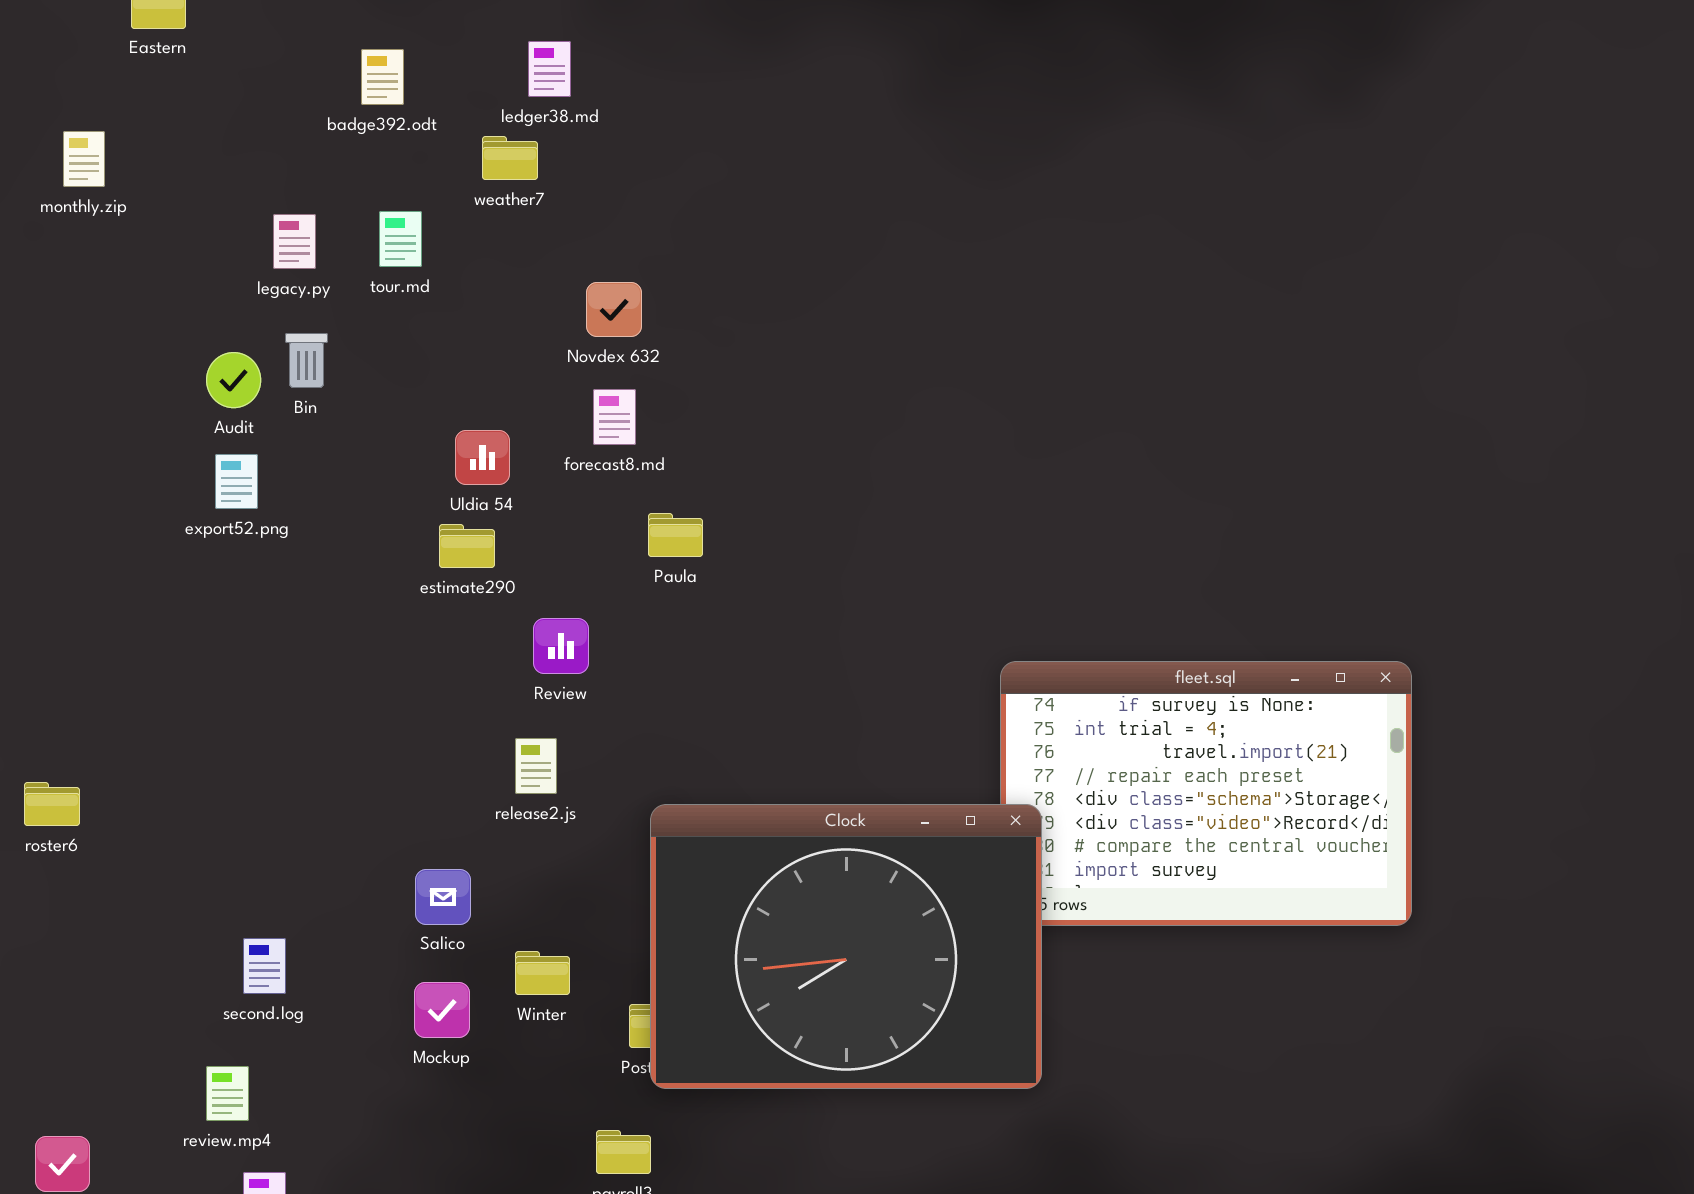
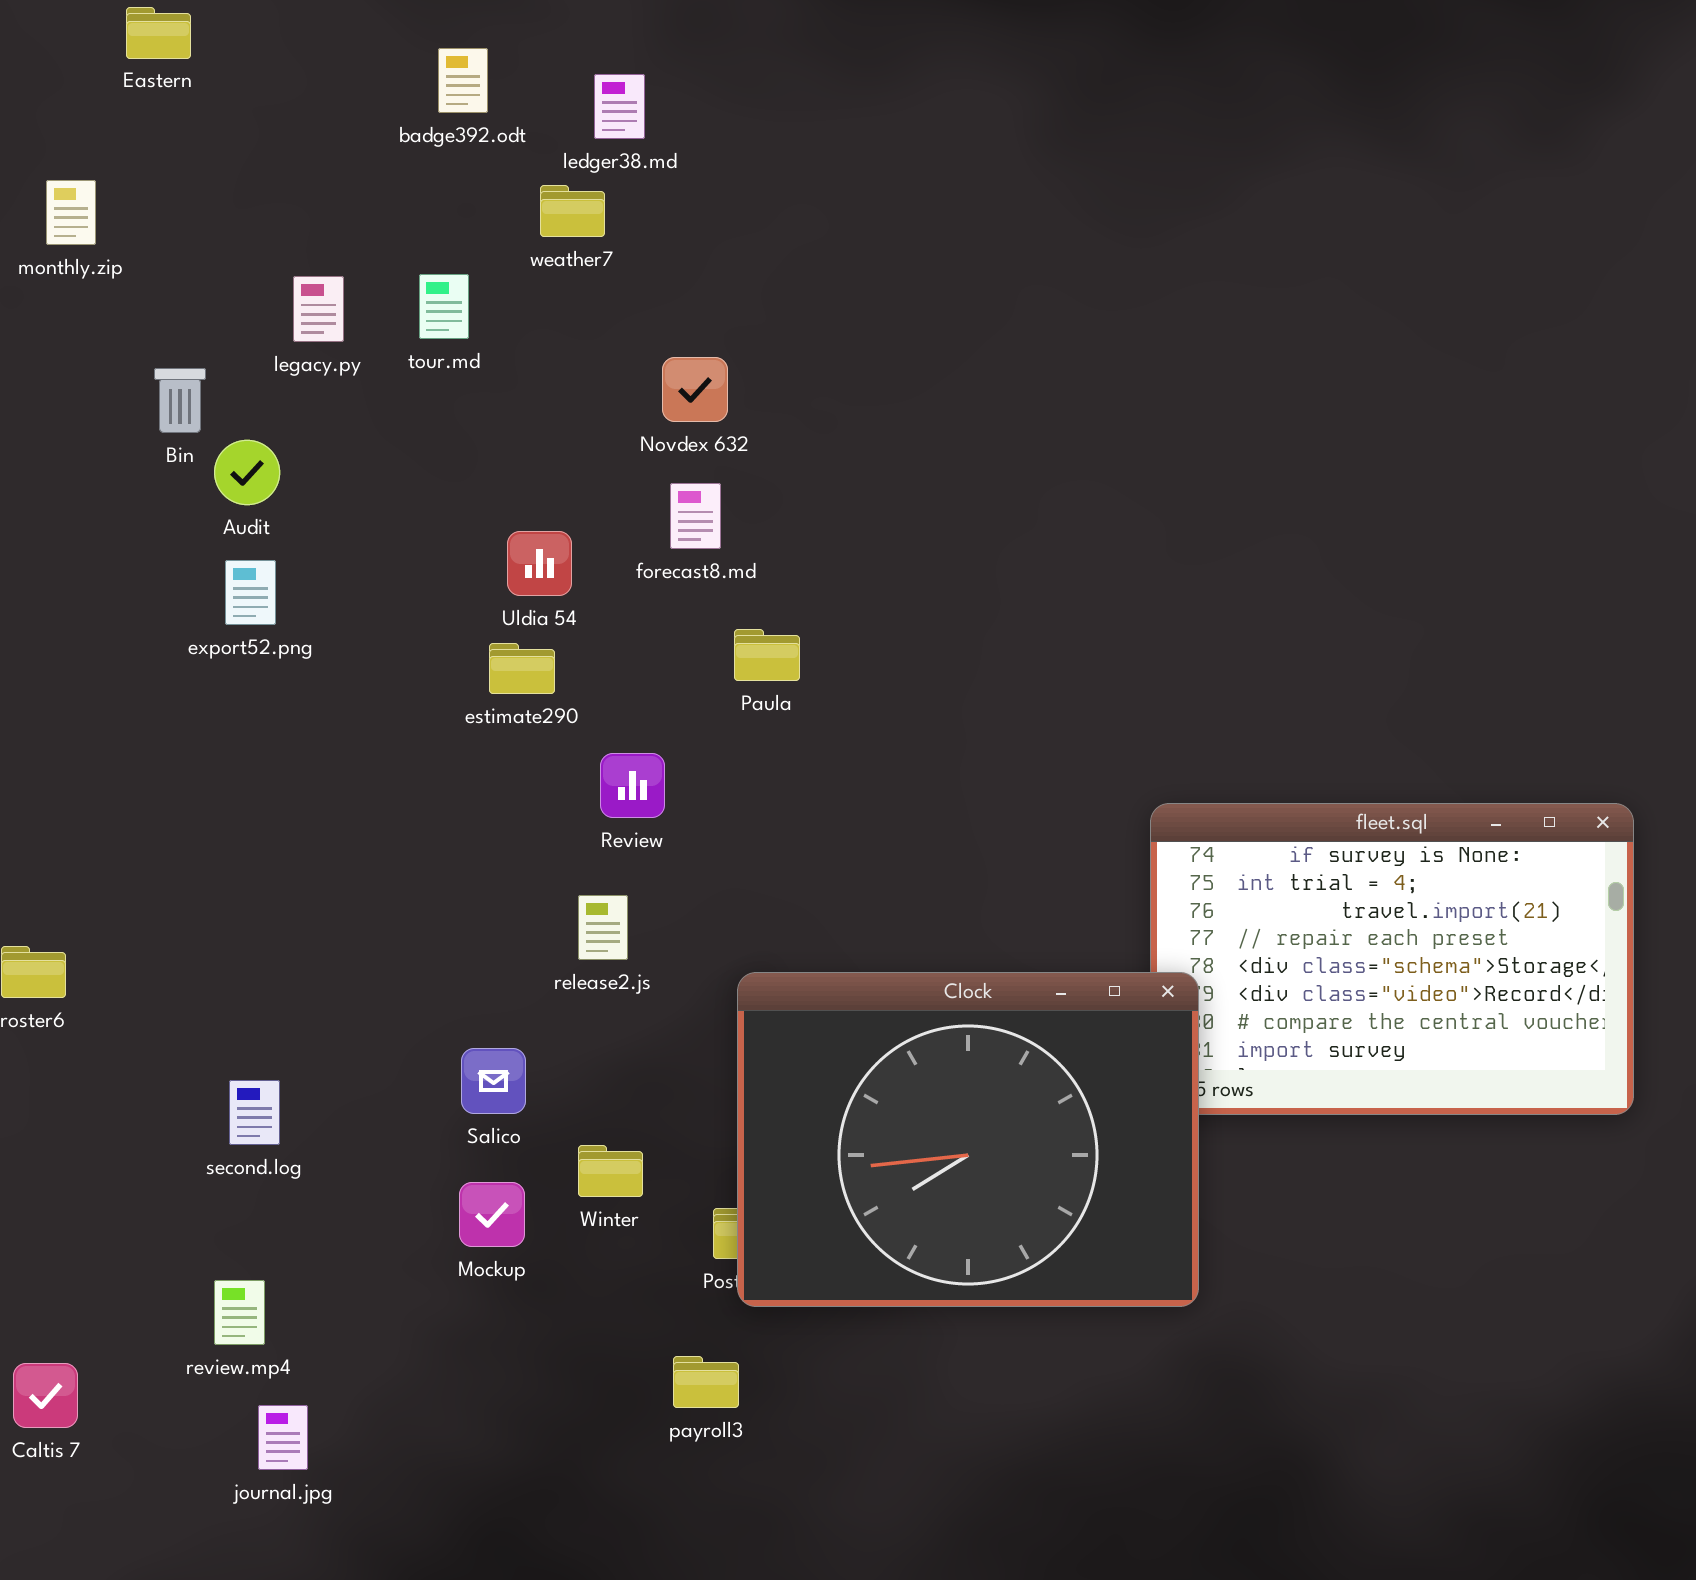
badge392.odt: [361,49,404,105] -> [438,48,488,113], moved
Bin: [285,333,328,388] -> [154,368,206,433], moved
second.log: [243,938,286,994] -> [229,1080,280,1145], moved

